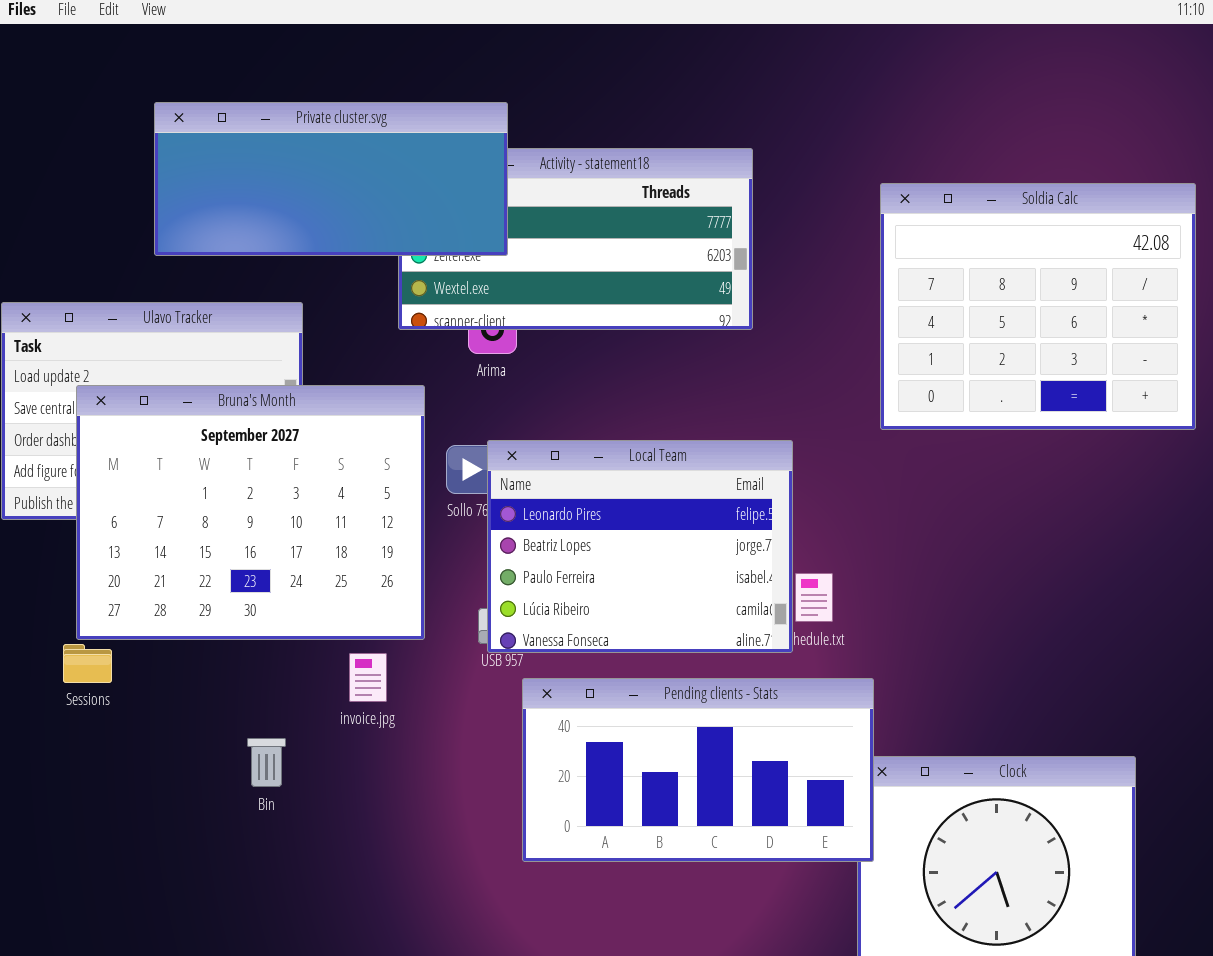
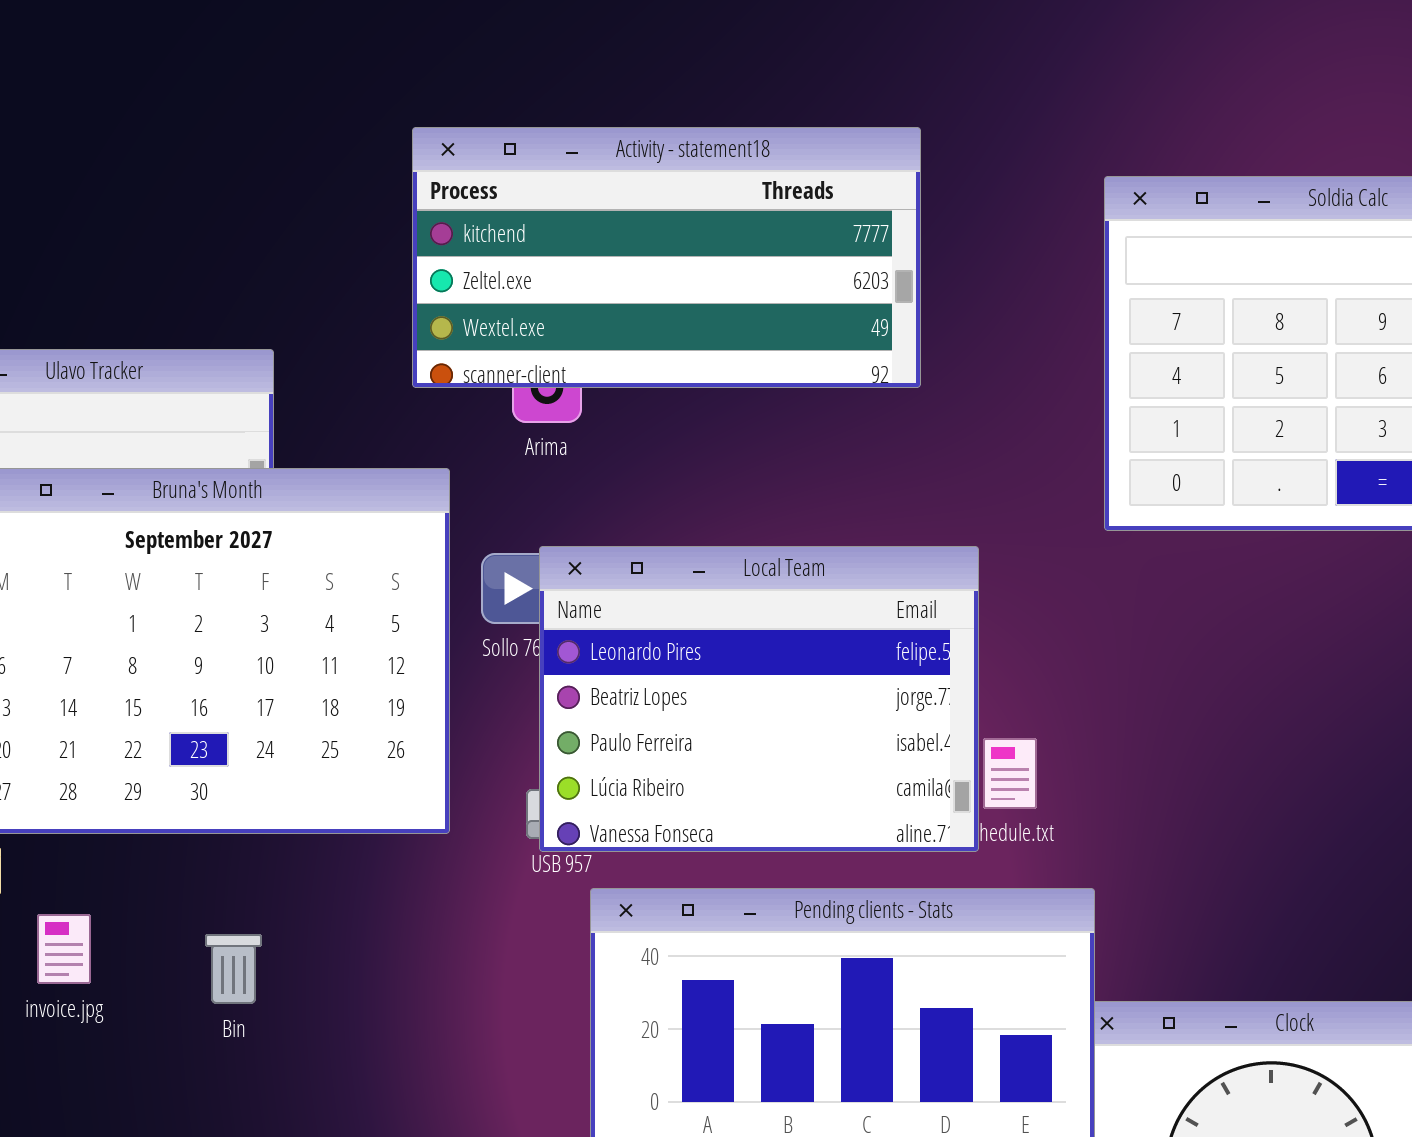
Private cluster.svg: [154,102,508,256] -> none, closed
invoice.jpg: [349,653,387,702] -> [37,914,91,984], moved
Bin: [247,738,286,787] -> [205,934,262,1004], moved

